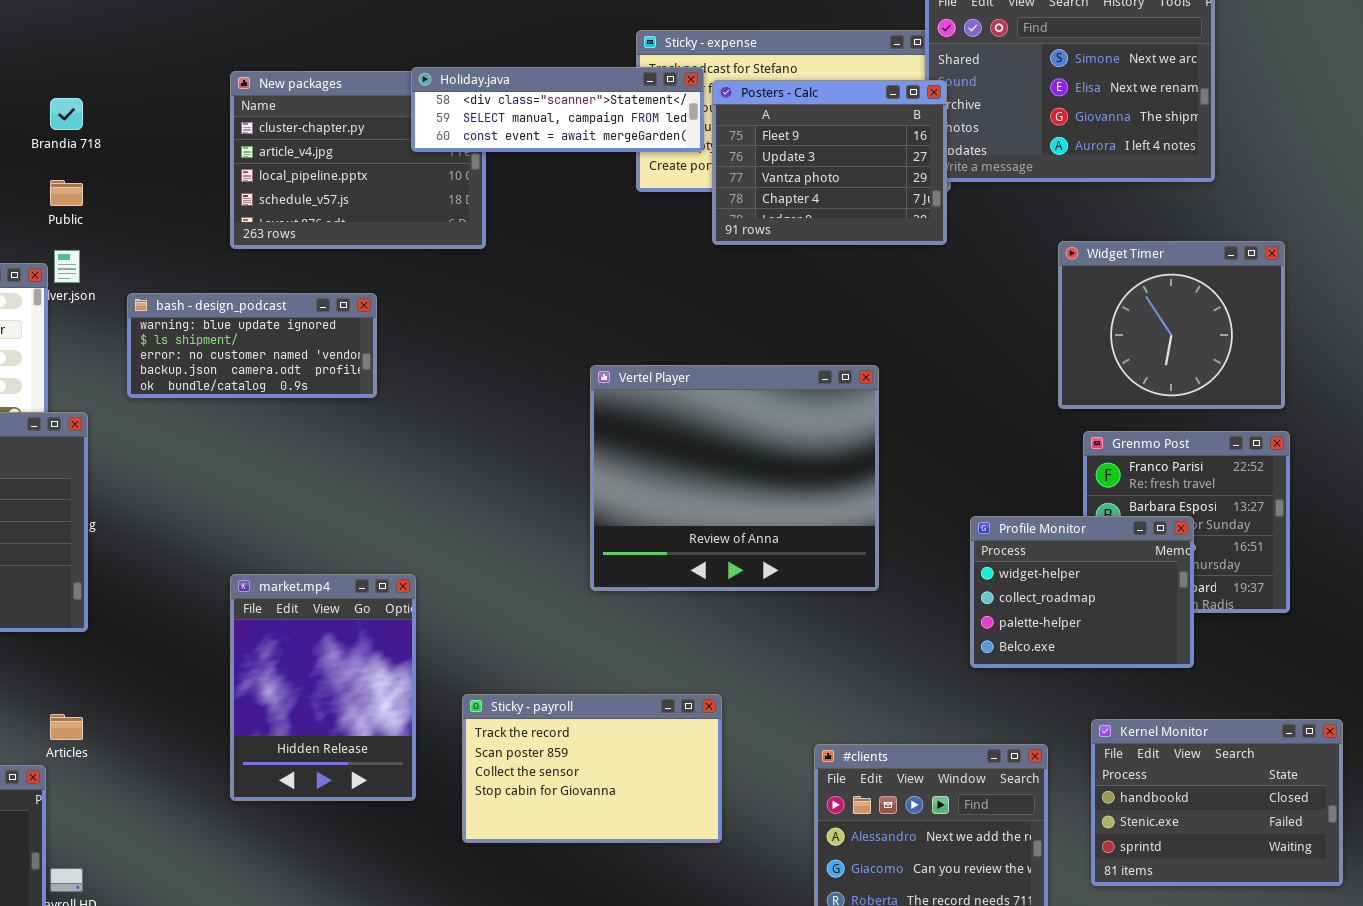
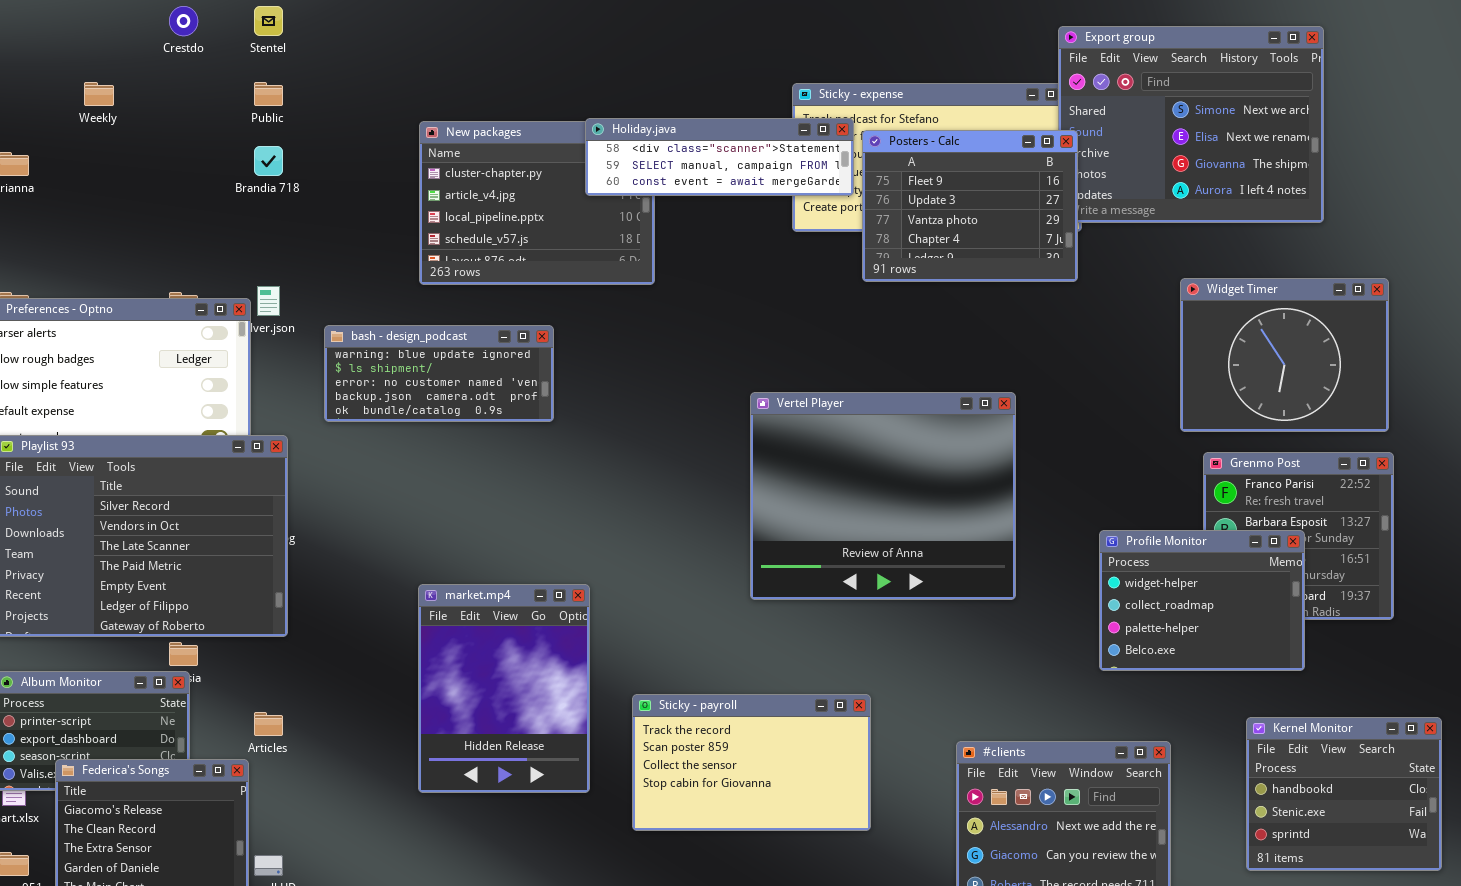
Public: [50,180,83,206] -> [254,82,283,106], moved
Kernel Monitor: [1091,719,1343,886] -> [1246,717,1442,871], resized

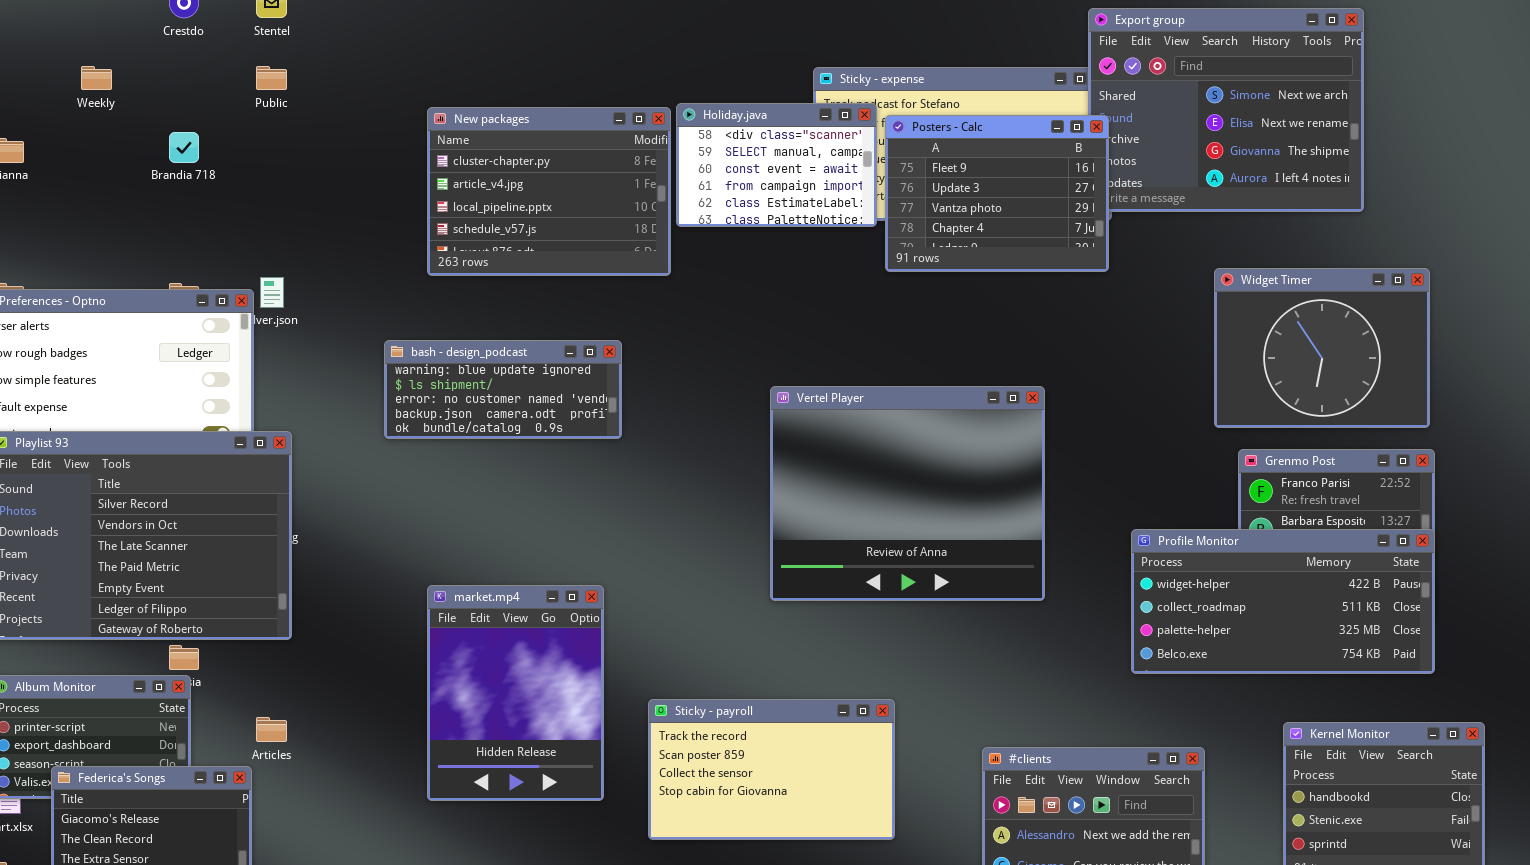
Holiday.java: [585,118,854,196] -> [676,103,877,227], resized
Brandia 718: [254,146,283,176] -> [169,132,199,163], moved
bash - design_podcast: [324,325,554,422] -> [384,340,622,439], moved
Profile Monitor: [1099,530,1305,671] -> [1131,529,1435,674], resized

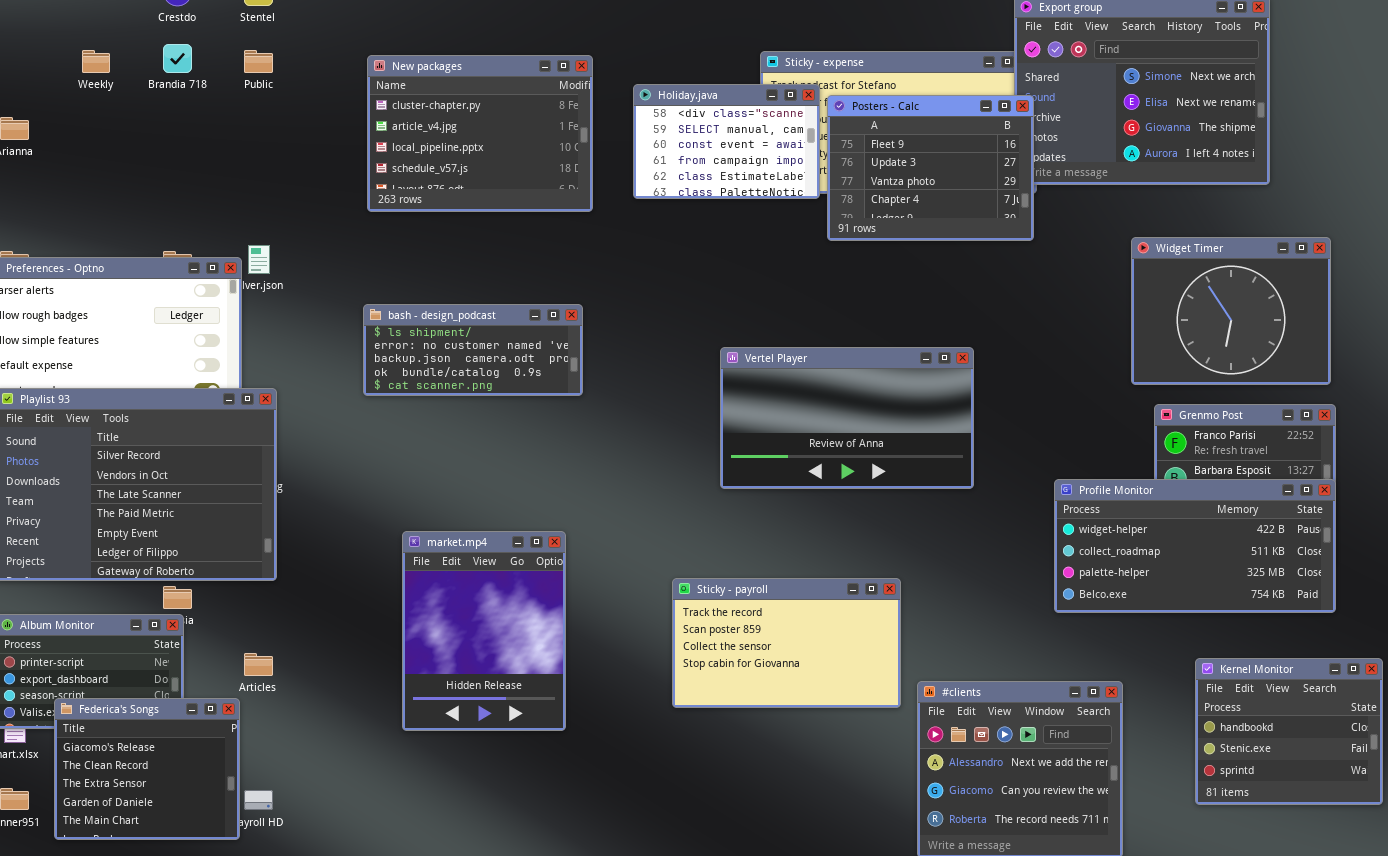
New packages: [427,107,671,276] -> [367,55,593,212], moved
Brandia 718: [169,132,199,163] -> [163,44,192,73], moved
bash - design_podcast: [384,340,622,439] -> [363,304,583,396], scrolled down 1 row
Vertel Player: [770,386,1045,601] -> [720,347,974,489], resized
Sticky - payroll: [648,699,895,840] -> [672,578,901,708], moved

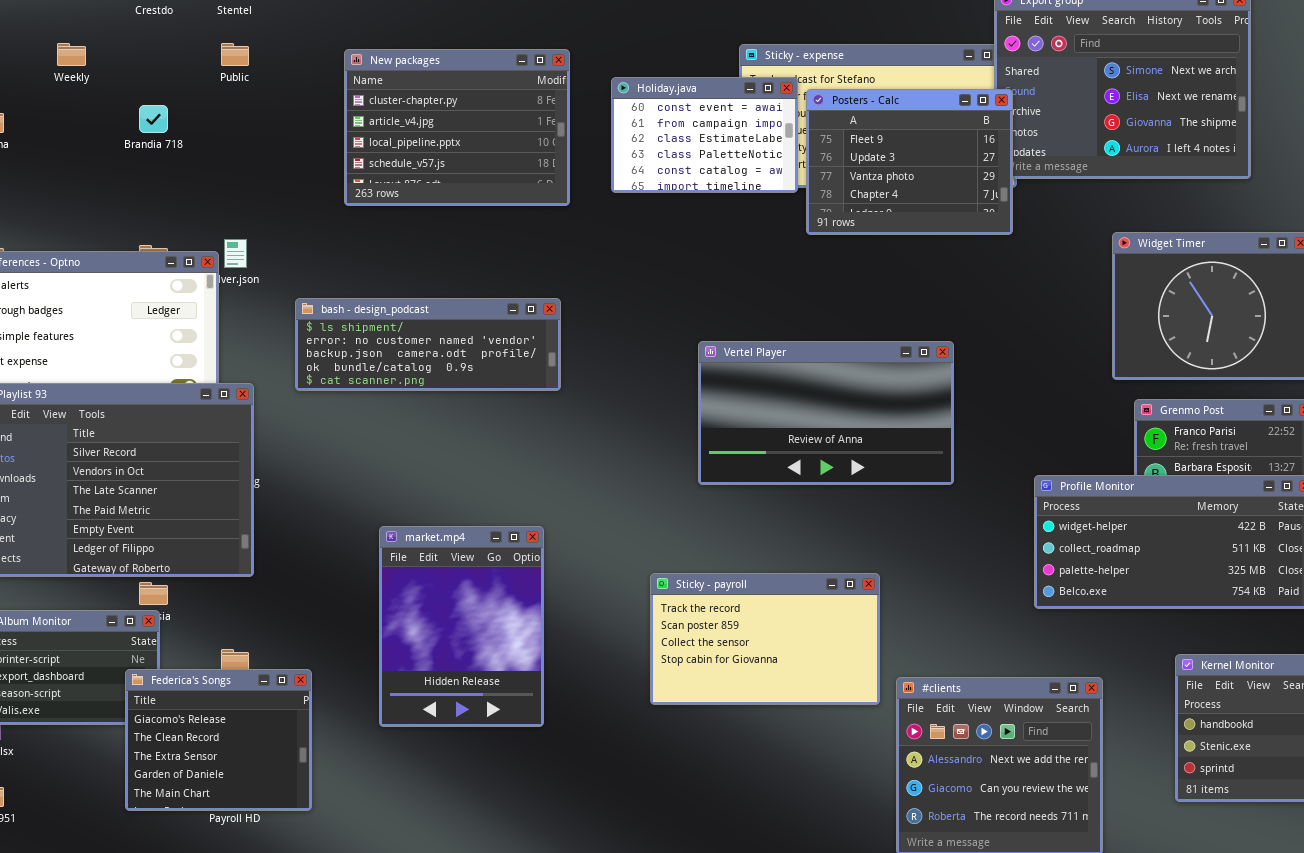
Brandia 718: [163,44,192,73] -> [139,105,168,133], moved
Holiday.java: [633,84,820,199] -> [611,77,798,193], scrolled down 2 rows
bash - design_podcast: [363,304,583,396] -> [295,298,561,391], resized
Federica's Songs: [54,698,240,840] -> [125,669,312,811], moved

